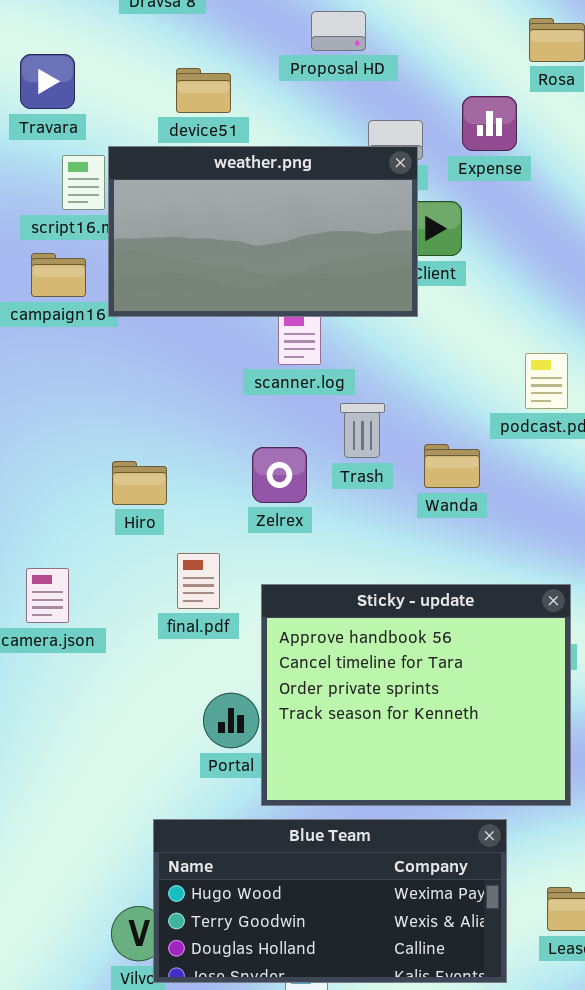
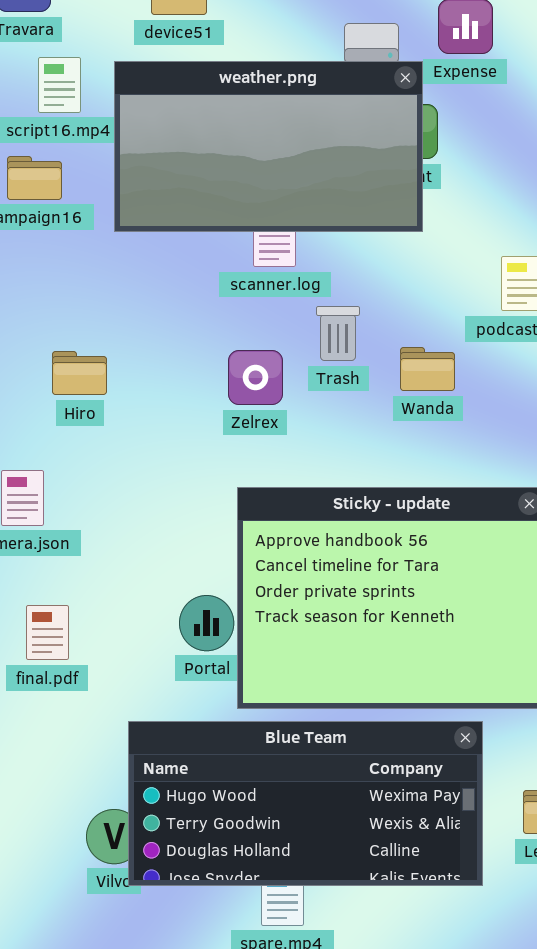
weather.png: [108,146,418,317] -> [114,61,423,232], moved
Hiro: [112,461,167,505] -> [52,351,107,395], moved
final.pdf: [177,553,220,609] -> [26,605,69,660], moved

